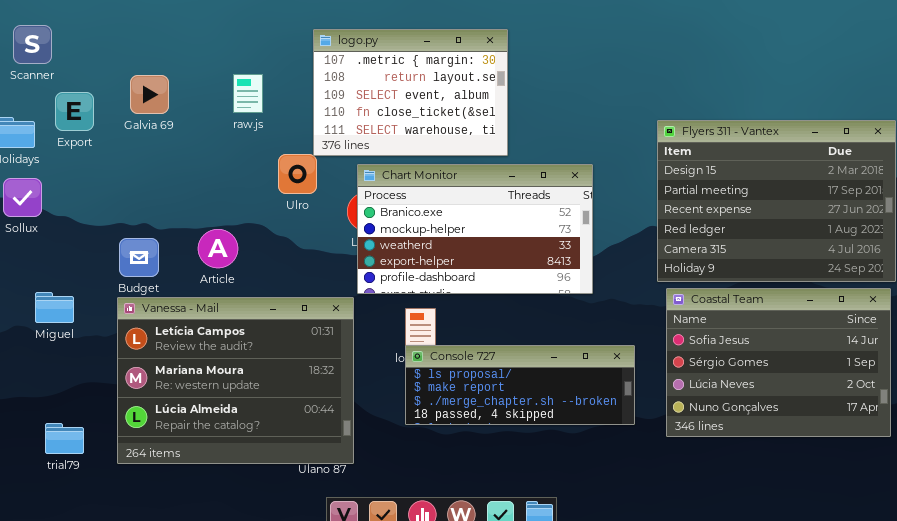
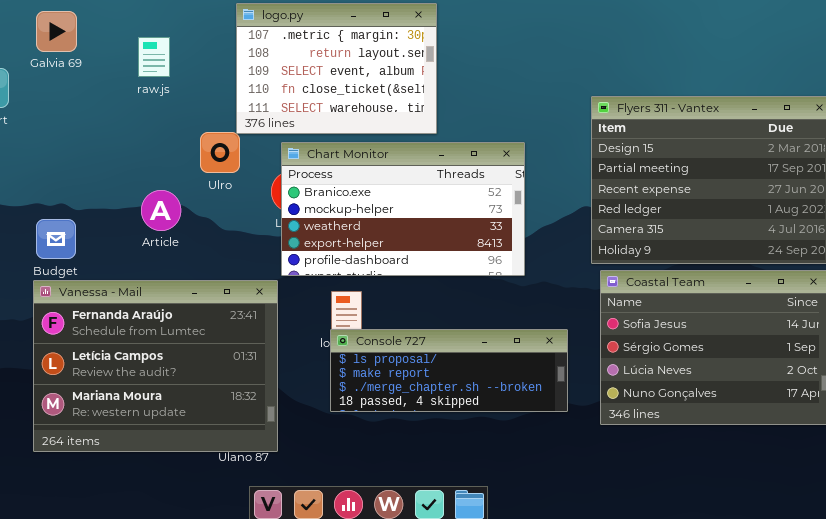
raw.js: [233,74,263,113] -> [138,37,170,77], moved
Galvia 69: [130,75,169,114] -> [36,11,77,52], moved
Article: [198,229,238,268] -> [141,190,181,231], moved
Vanessa - Mail: [117,297,354,464] -> [33,280,278,452], scrolled up 1 row

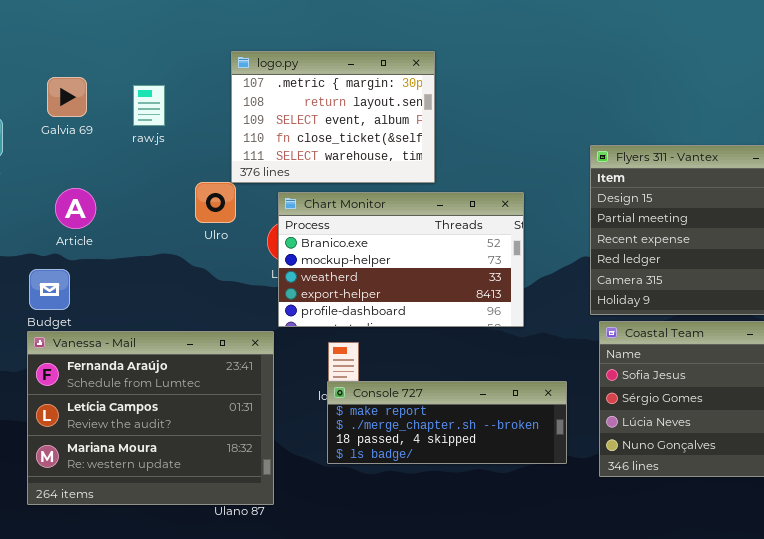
Galvia 69: [36,11,77,52] -> [47,77,87,117], moved
Article: [141,190,181,231] -> [55,188,96,229], moved
Console 727: [330,329,568,412] -> [327,381,567,464], scrolled down 1 row

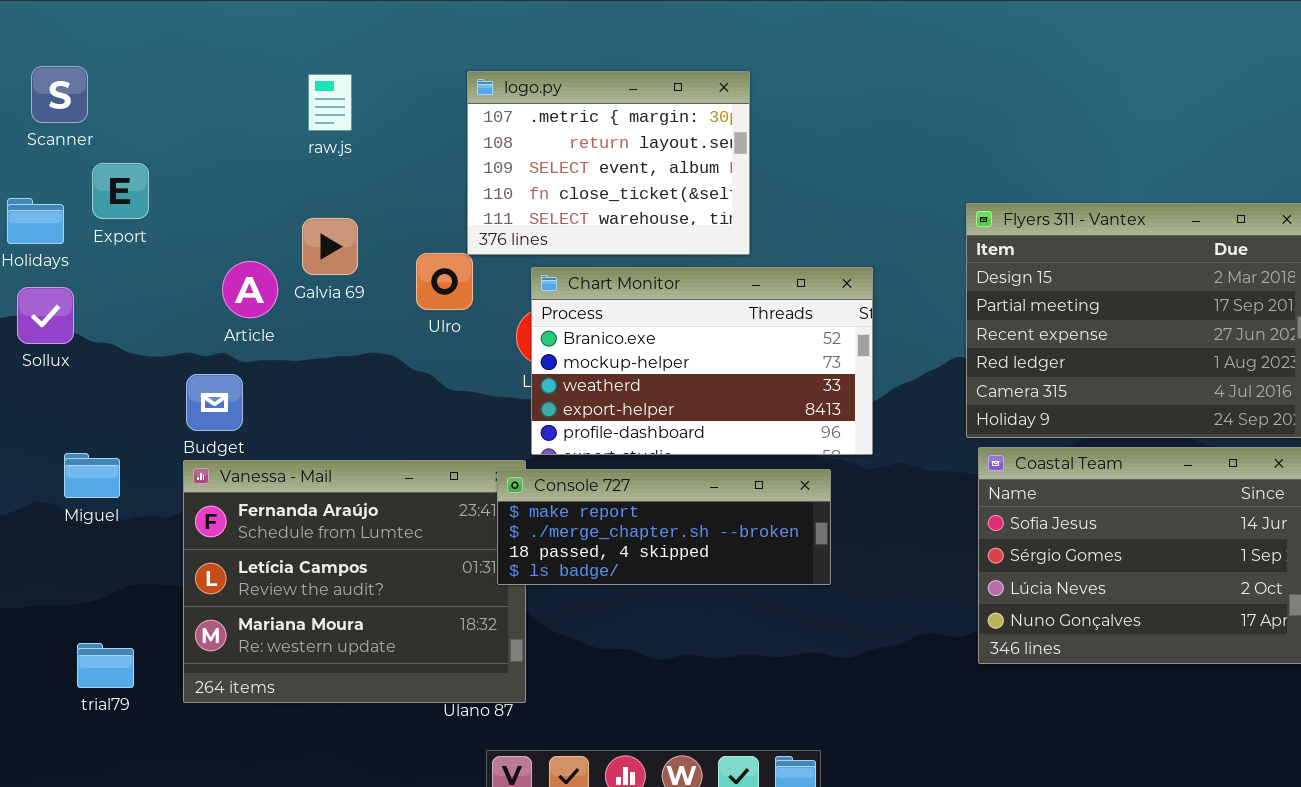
Galvia 69: [47,77,87,117] -> [302,218,358,275], moved
raw.js: [133,85,165,126] -> [308,74,352,131], moved
Console 727: [327,381,567,464] -> [497,469,831,585], moved

